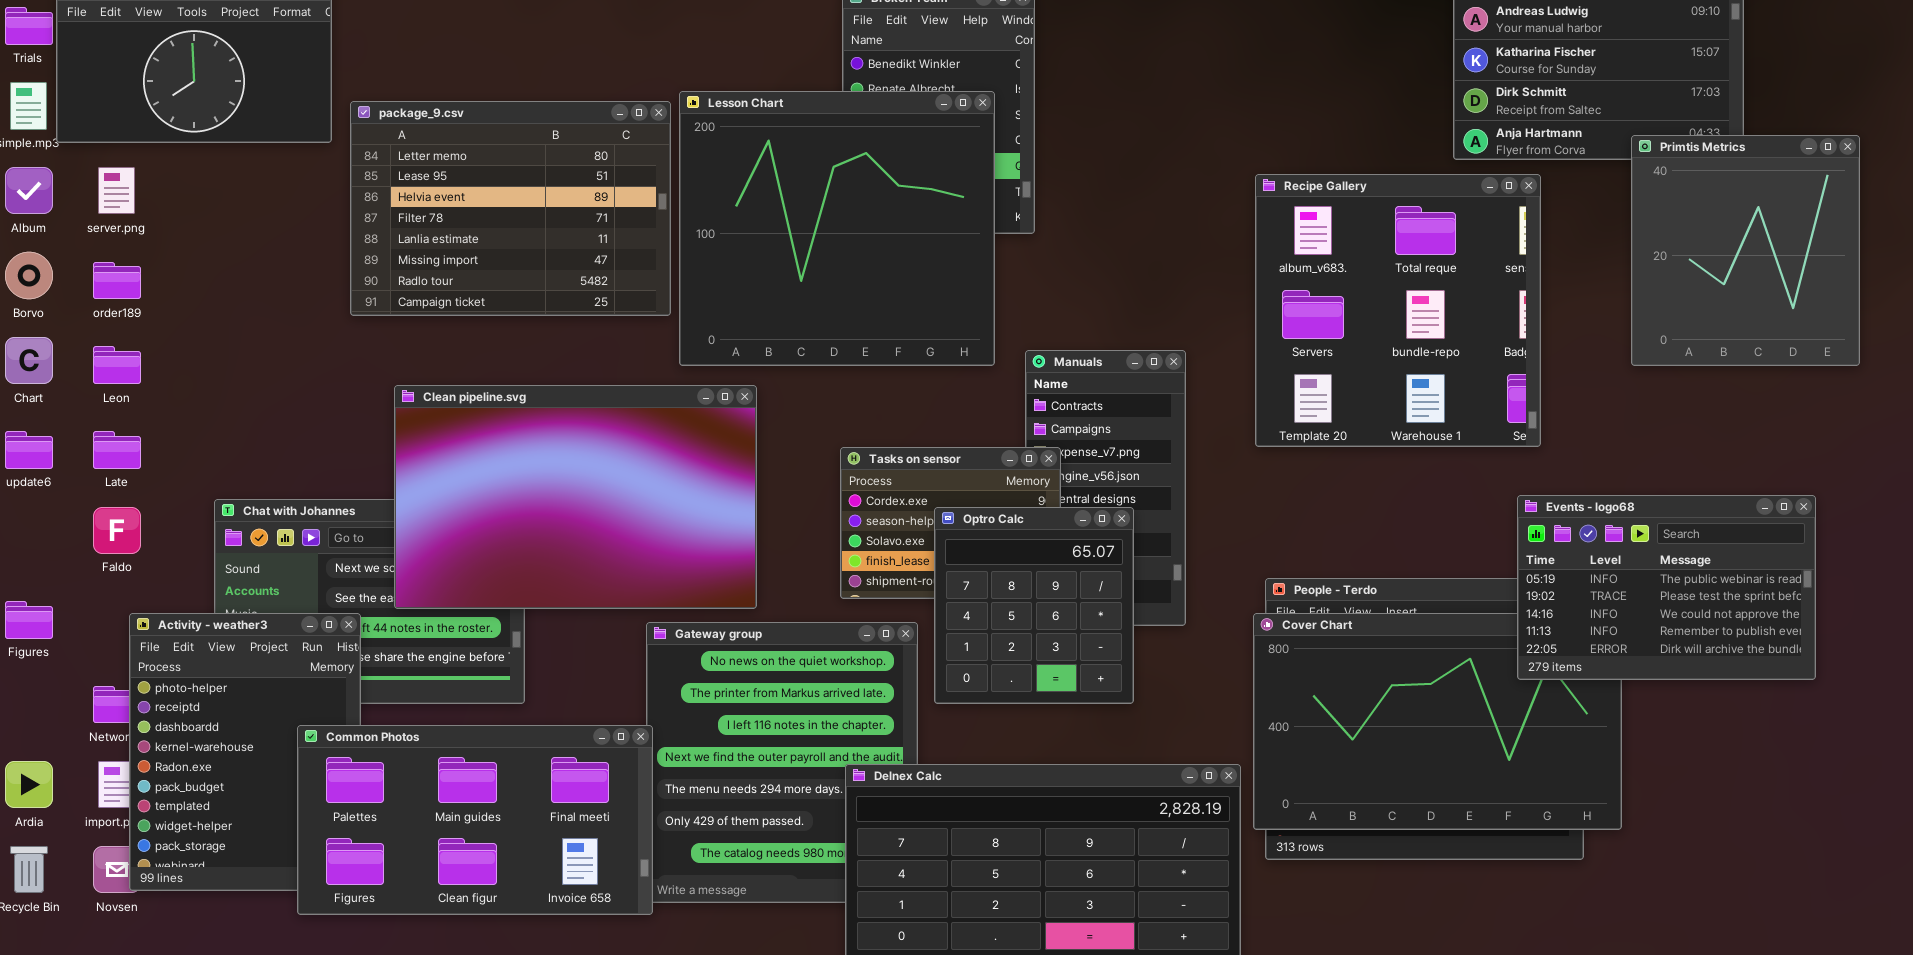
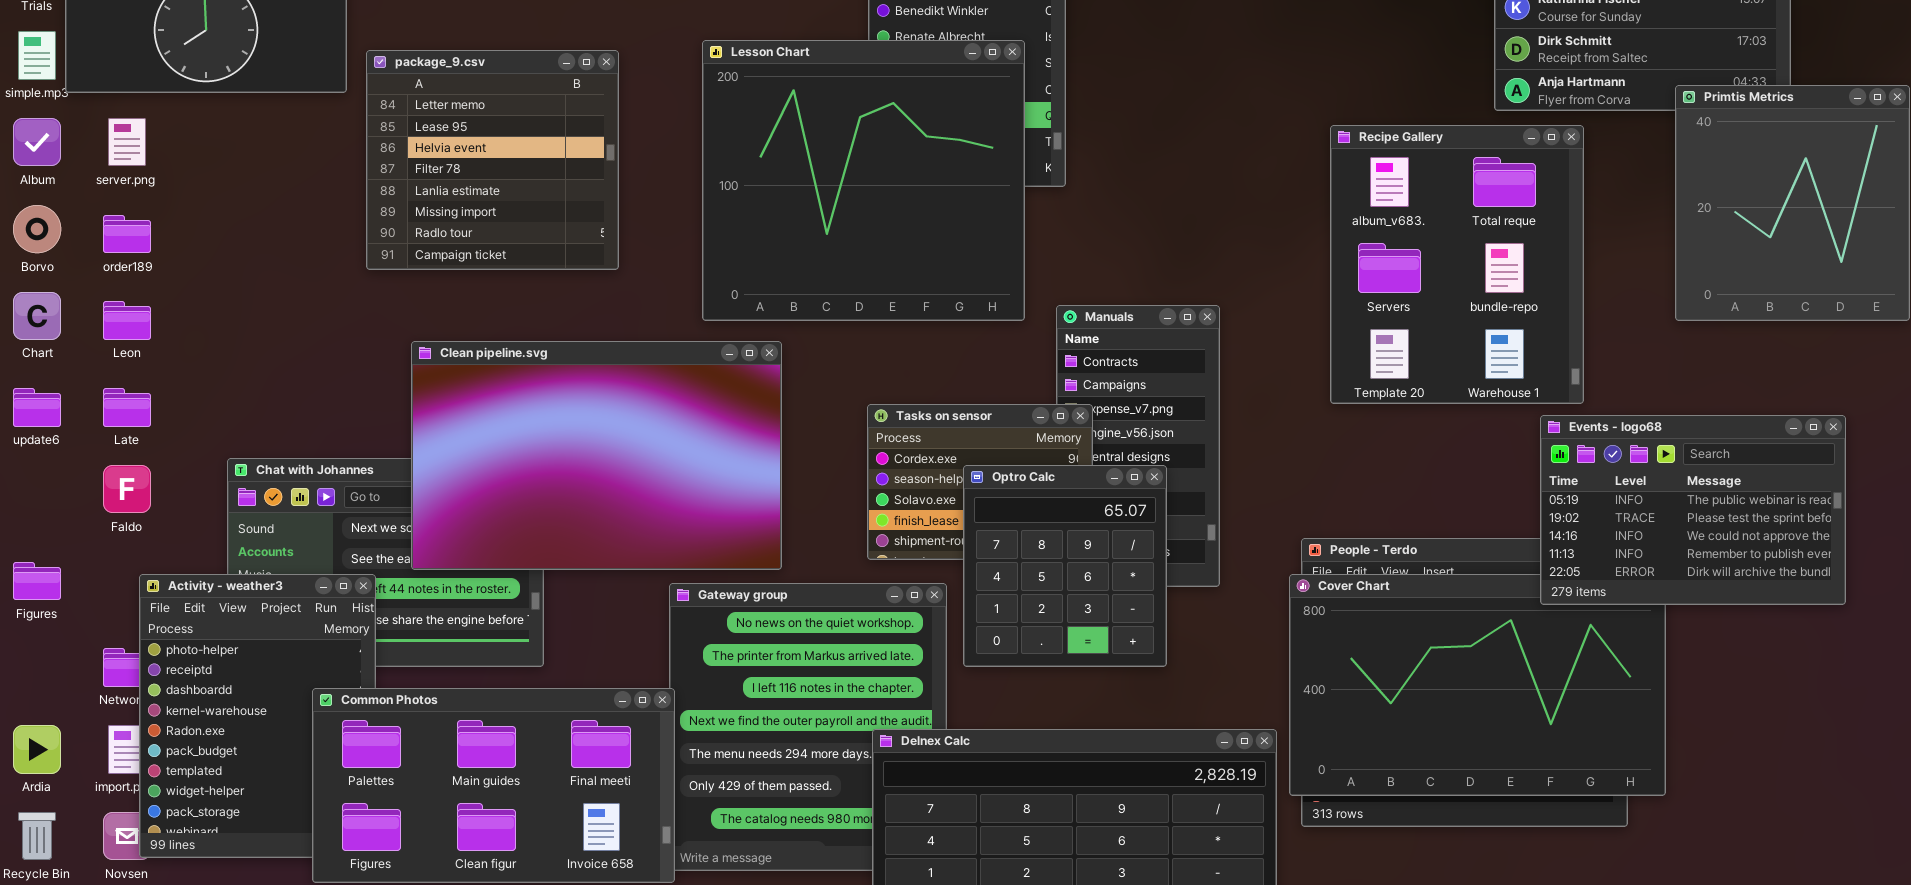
package_9.csv: [350,101,671,316] -> [366,50,619,270], resized
Recipe Gallery: [1255,174,1541,447] -> [1330,125,1584,404], resized
Events - logo68: [1517,495,1816,680] -> [1540,415,1846,605], moved

